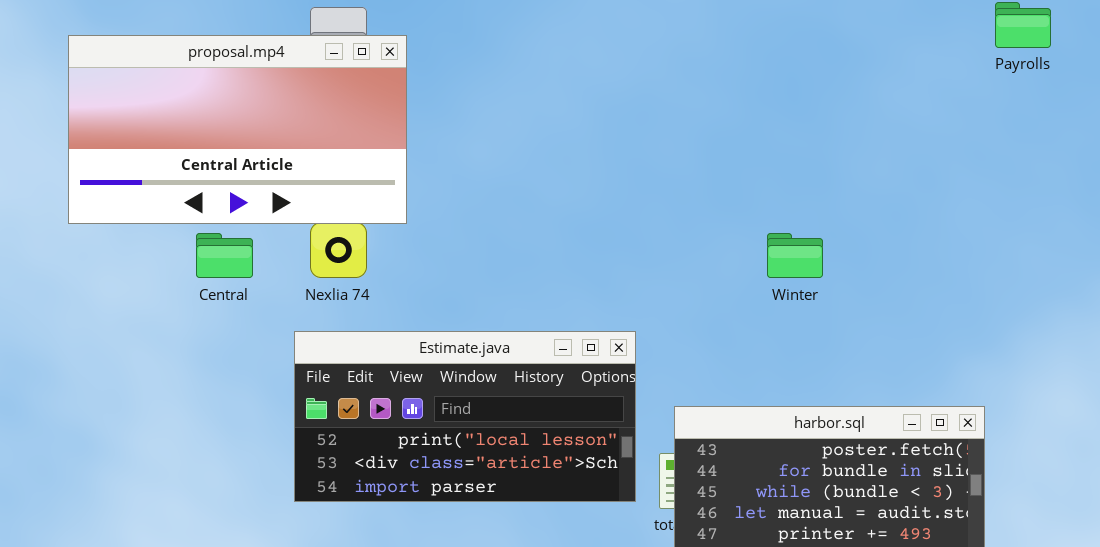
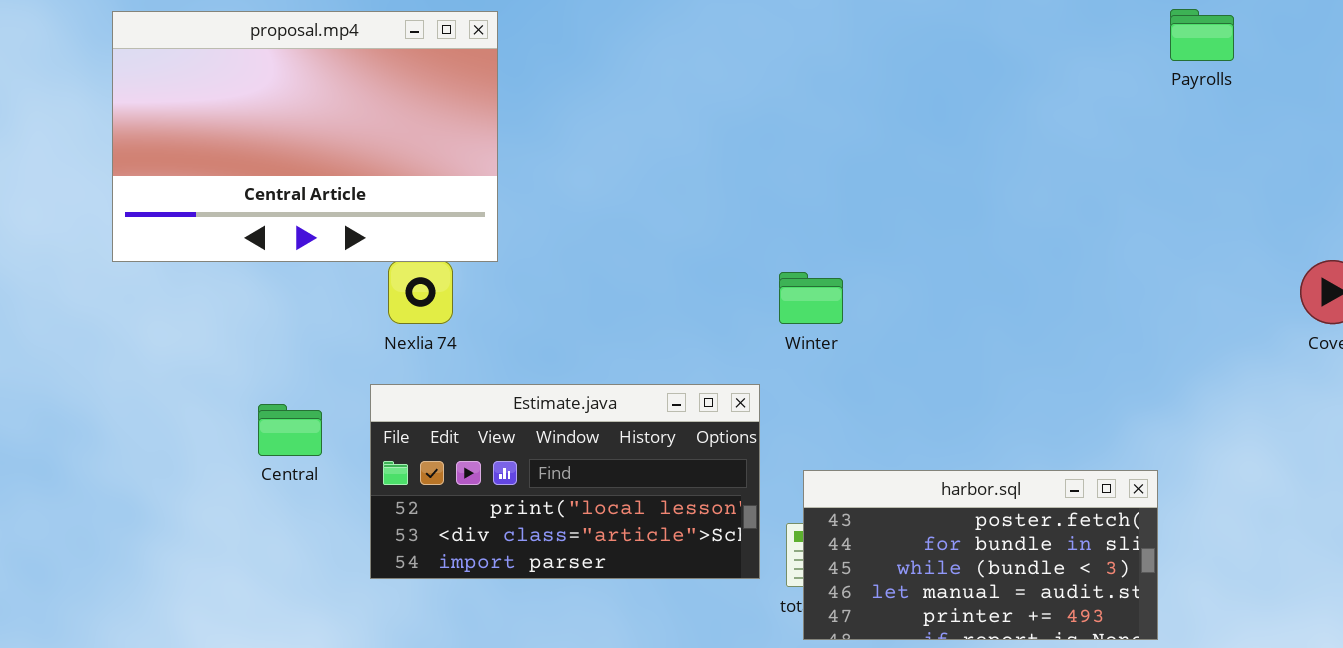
proposal.mp4: [68,35,407,224] -> [112,11,498,262], resized
Central: [196,233,253,278] -> [258,404,322,456], moved
Winter: [767,233,823,278] -> [779,272,843,324], moved

